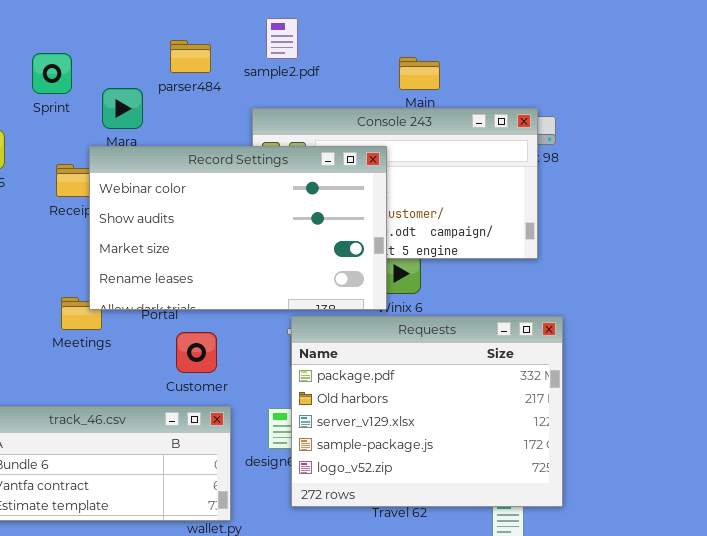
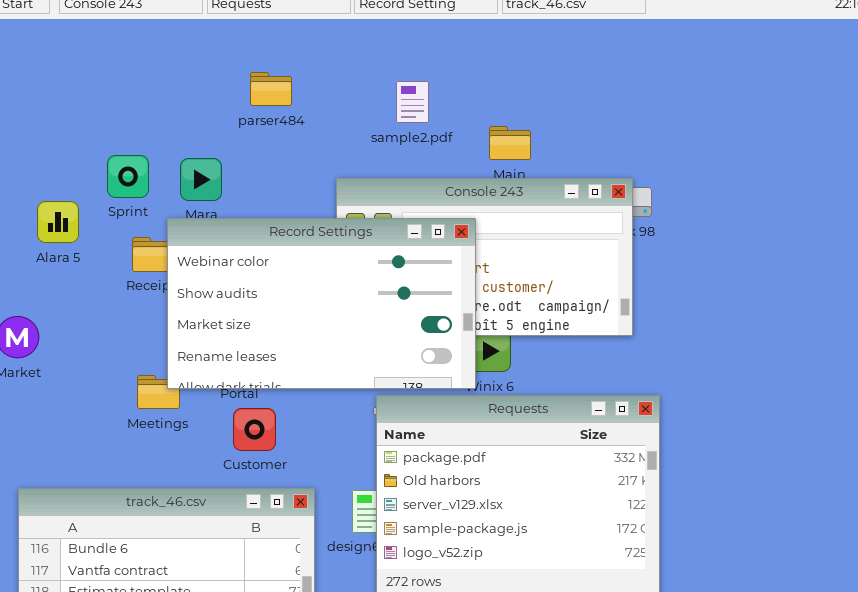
sample2.pdf: [266,18,298,59] -> [396,81,429,123], moved
parser484: [170,40,211,73] -> [250,72,292,106], moved
Sprint: [32,53,72,94] -> [107,155,149,198], moved
Customer: [176,332,217,373] -> [233,408,276,451], moved

